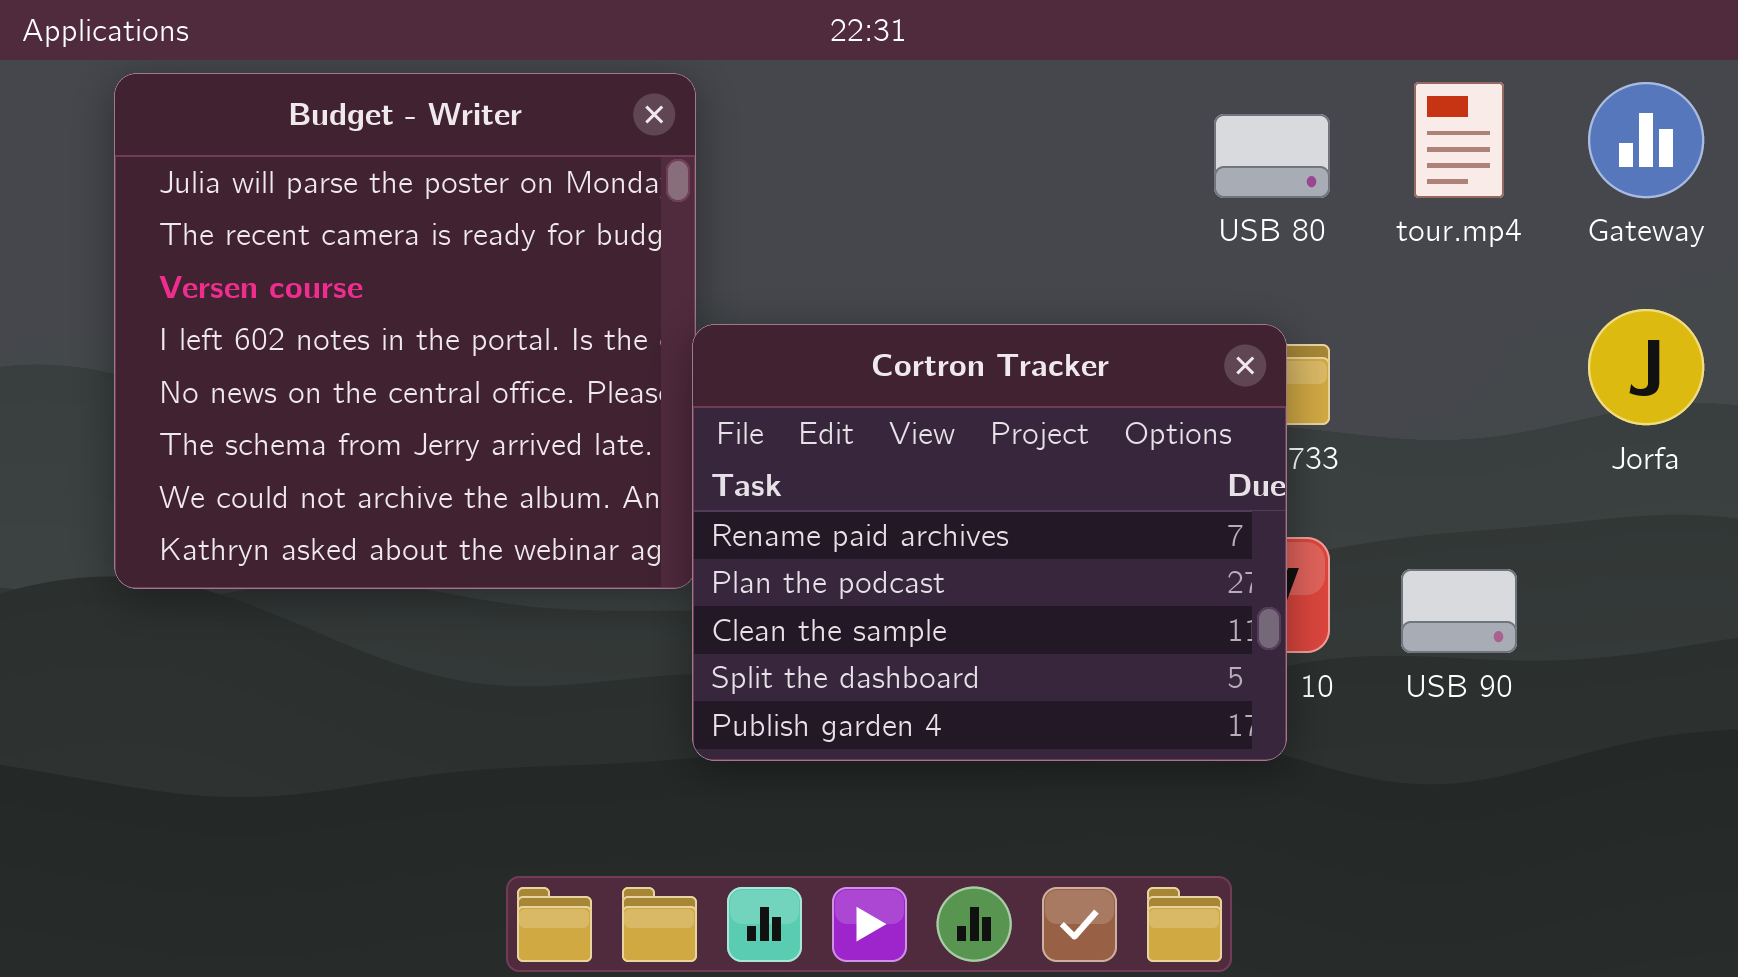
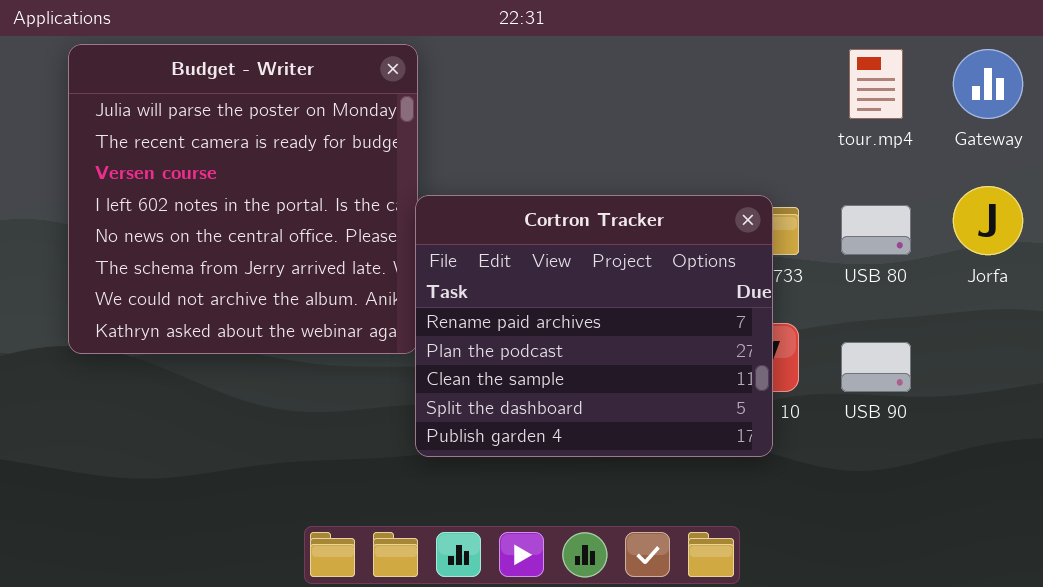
USB 80: [1214,114,1330,198] -> [841,205,911,255], moved

